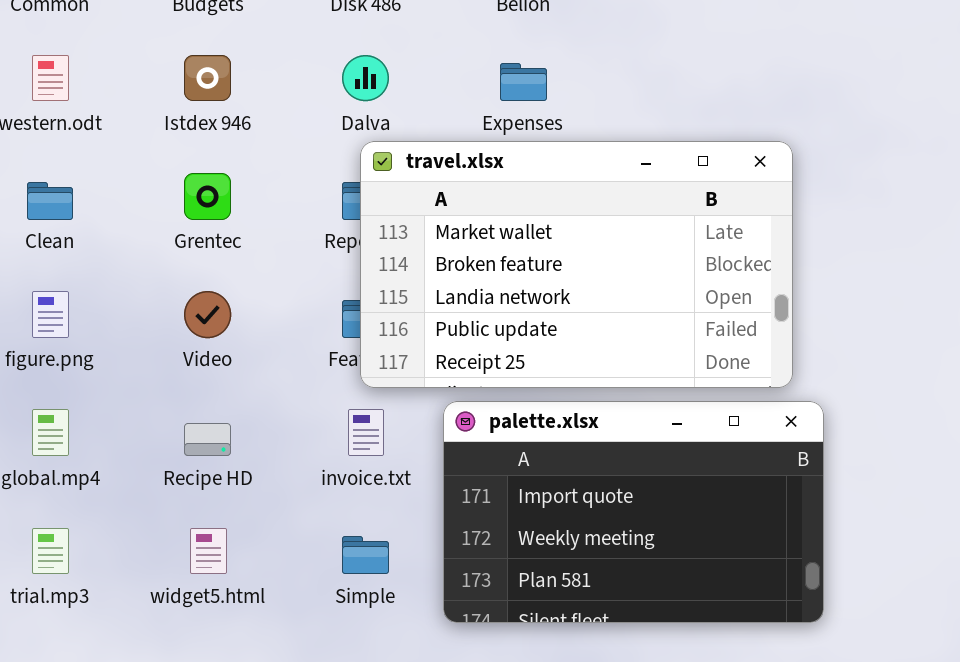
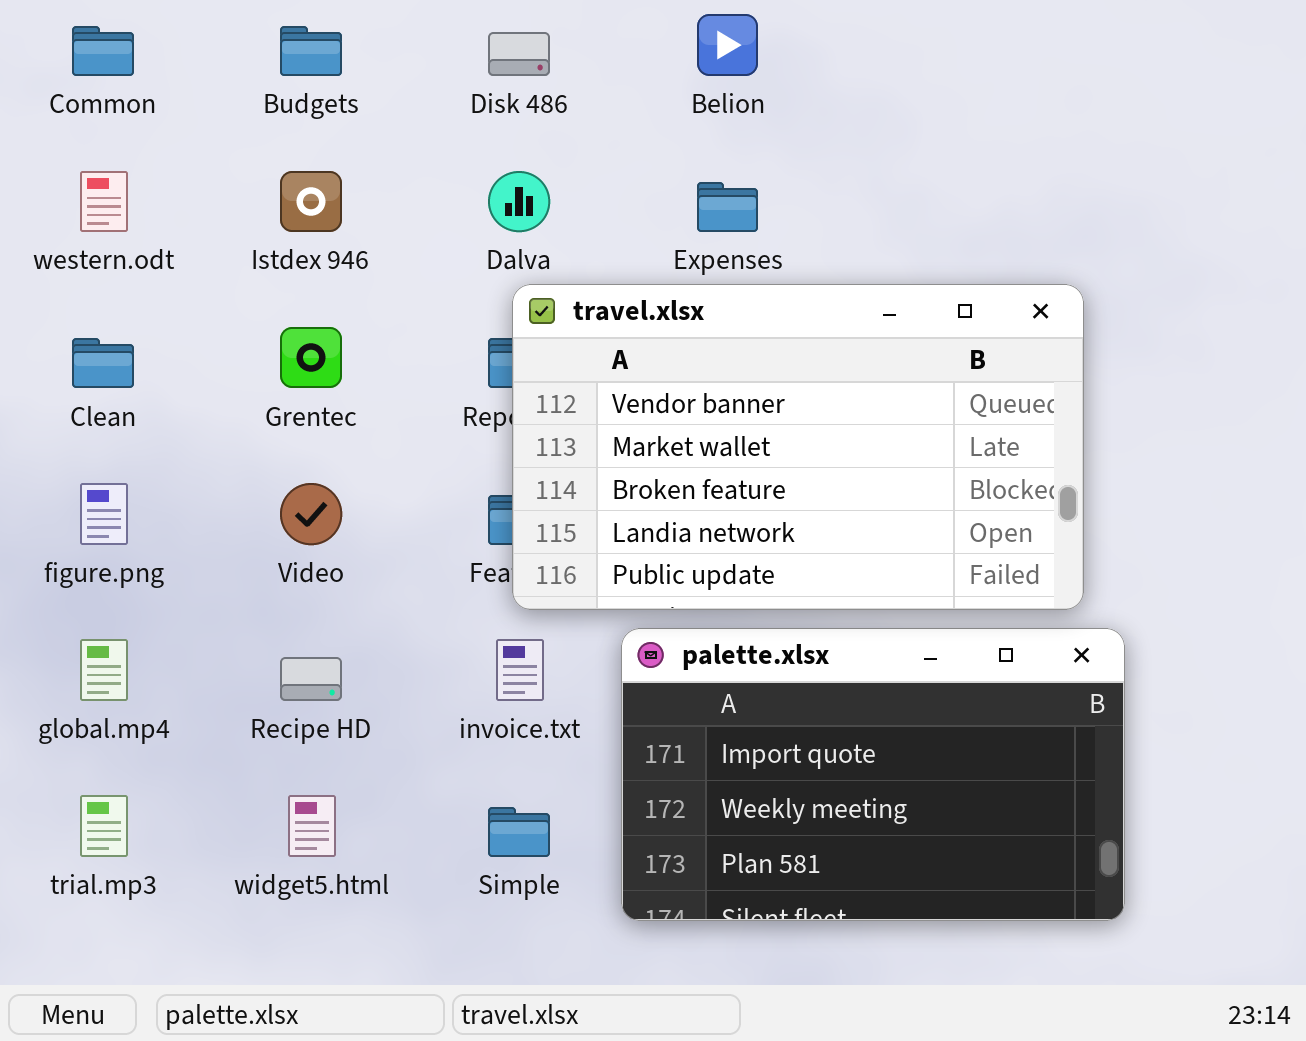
travel.xlsx: [360,141,793,388] -> [512,284,1084,610], scrolled up 1 row

